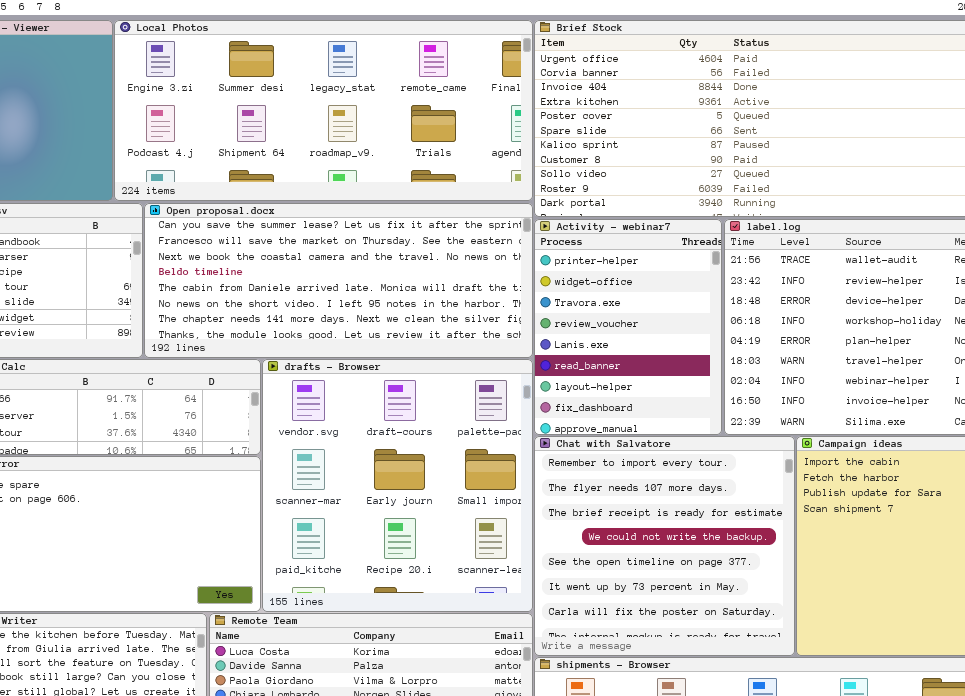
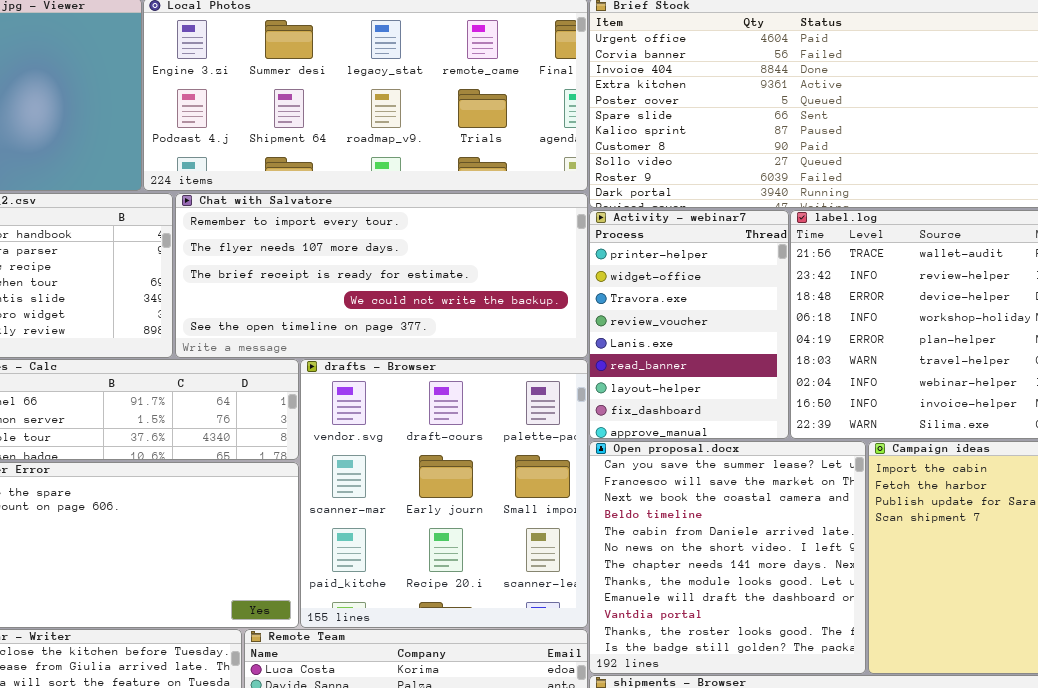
Open proposal.docx: [144,203,533,358] -> [589,441,866,674], moved, resized
Chat with Salvatore: [534,436,795,656] -> [175,193,588,358], moved, resized

